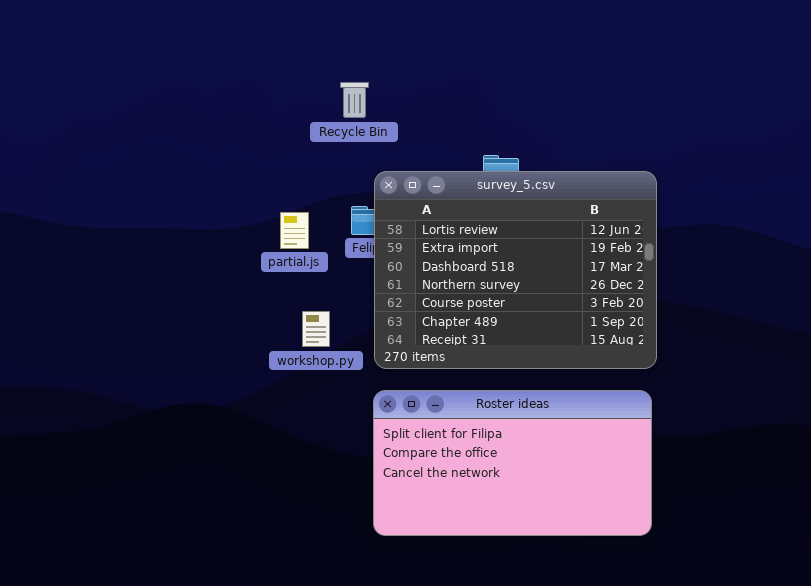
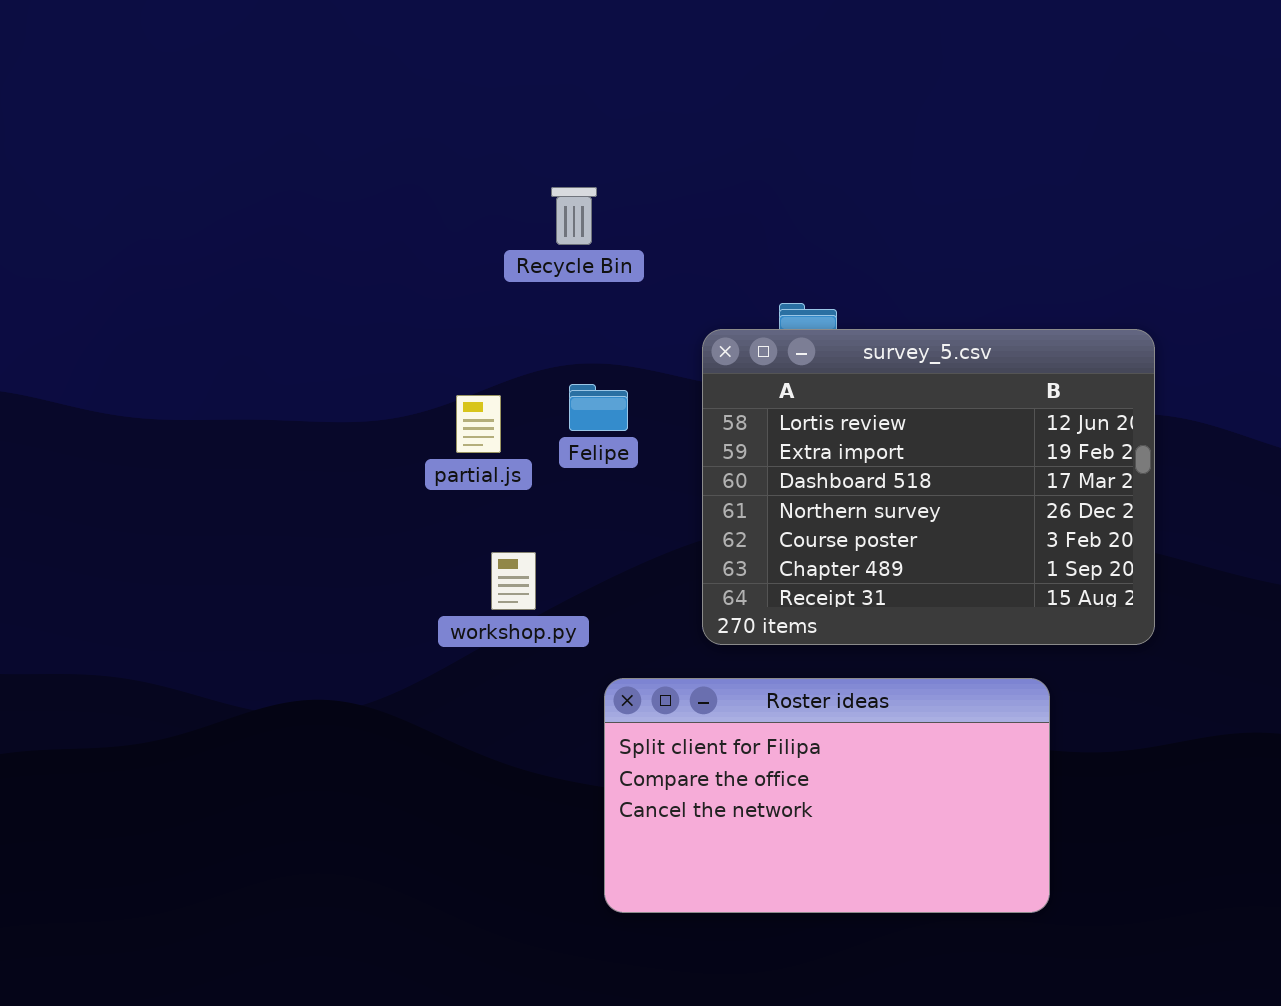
survey_5.csv: [374,171,657,369] -> [702,329,1155,645], moved

